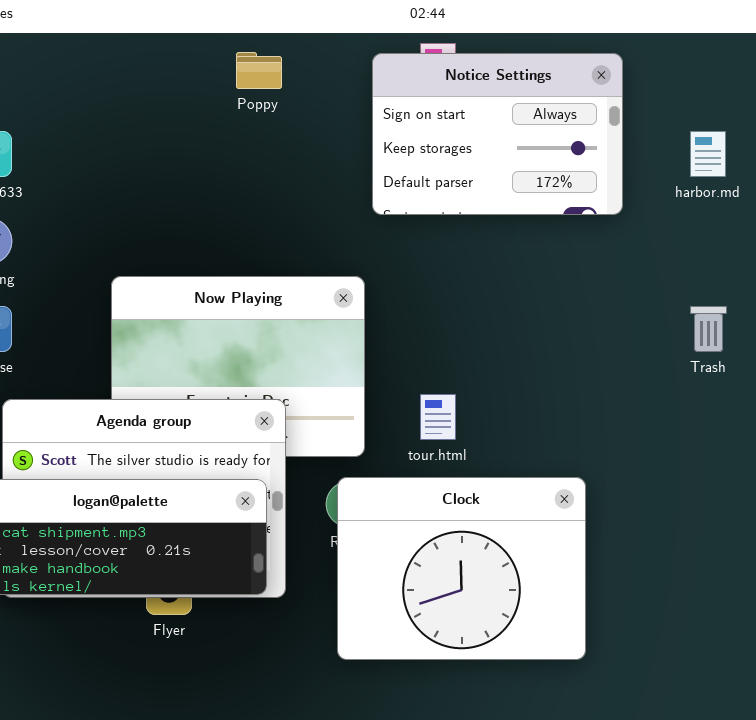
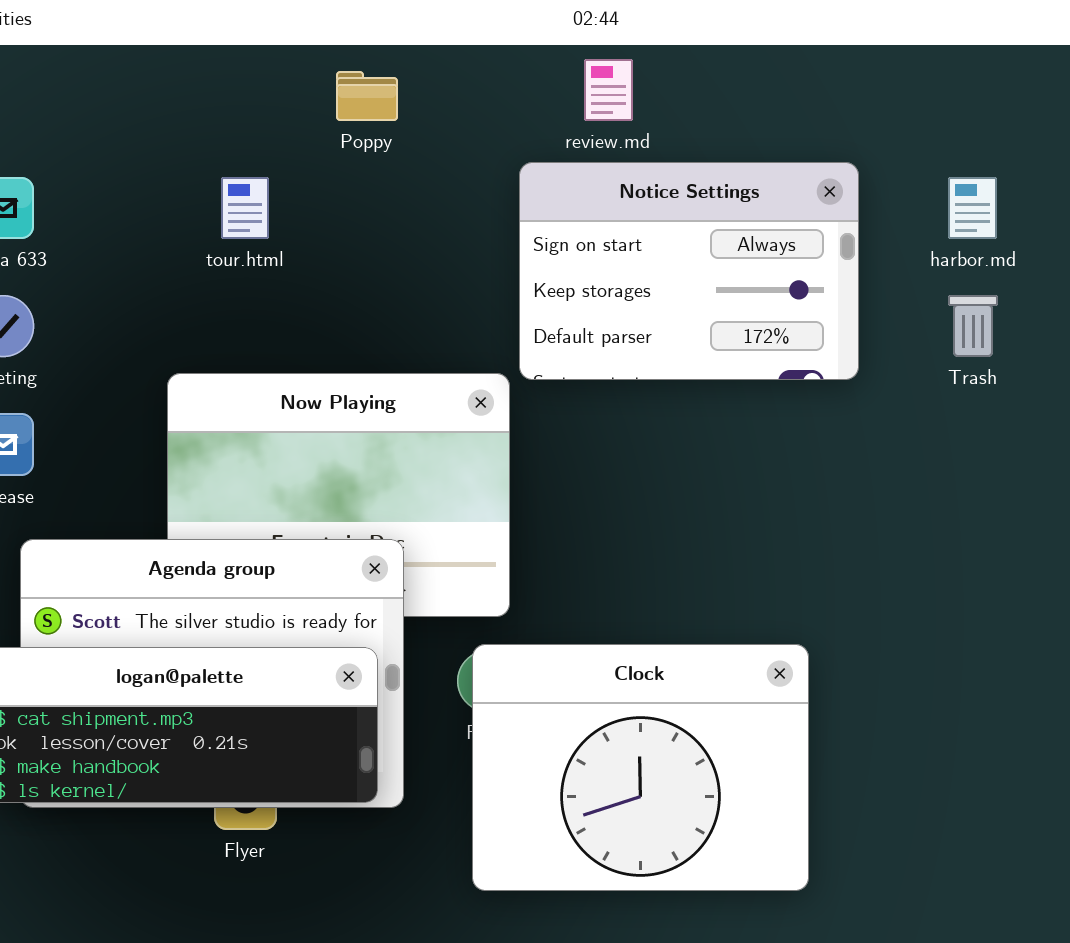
Notice Settings: [372,53,623,215] -> [519,162,859,380], moved
Trash: [690,306,727,352] -> [948,295,998,357], moved
tour.html: [420,394,456,440] -> [221,177,269,239], moved

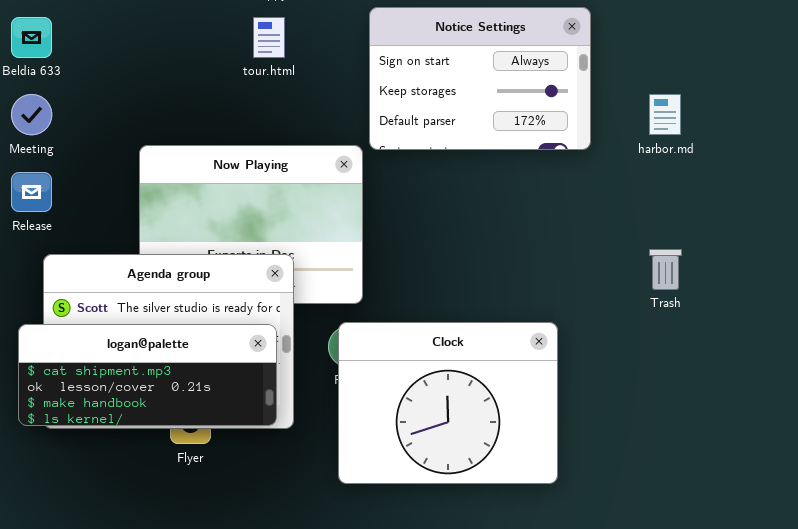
tour.html: [221,177,269,239] -> [253,17,285,58], moved
harbor.md: [948,177,997,239] -> [649,94,681,135], moved
Trash: [948,295,998,357] -> [649,249,682,290], moved

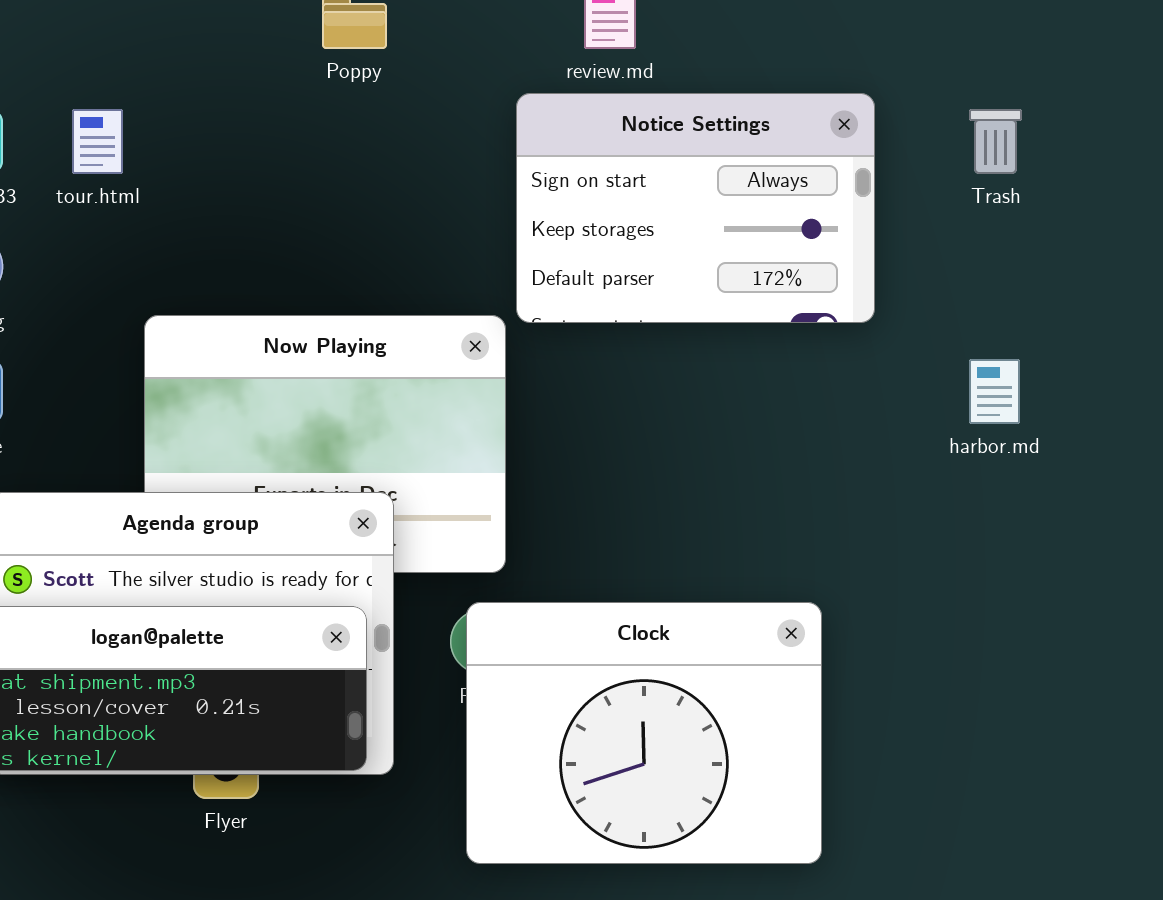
tour.html: [253,17,285,58] -> [72,109,123,174], moved
harbor.md: [649,94,681,135] -> [969,359,1020,424], moved
Trash: [649,249,682,290] -> [969,109,1022,174], moved

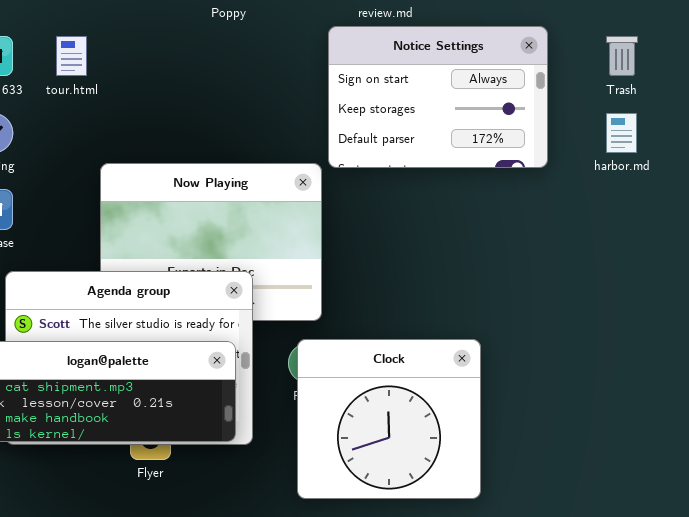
harbor.md: [969,359,1020,424] -> [606,113,637,153], moved
Clock: [466,602,822,864] -> [297,339,481,499], resized

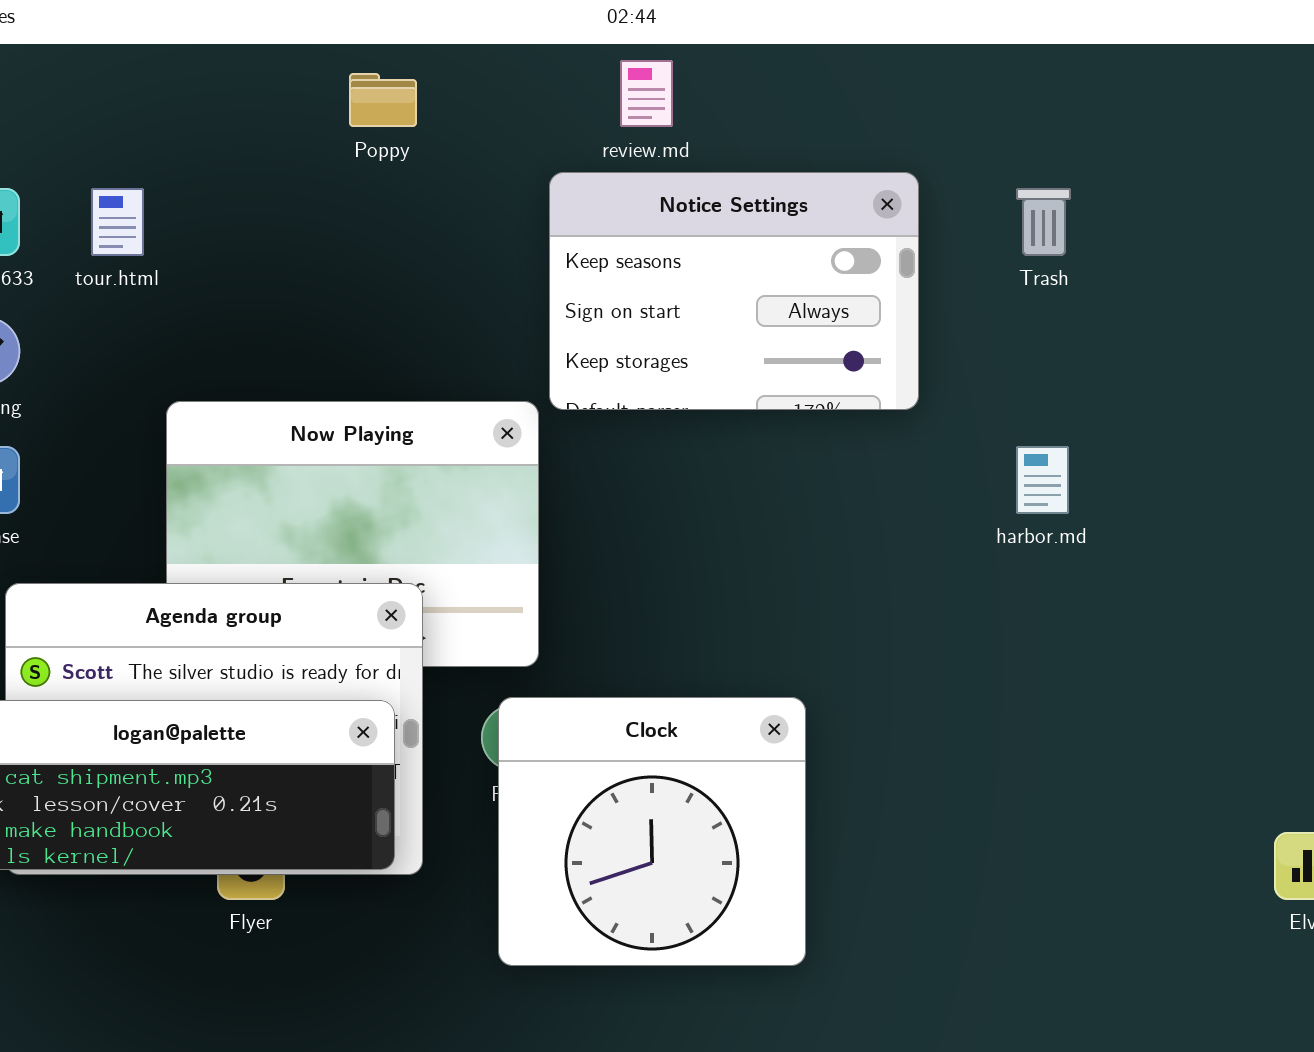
Notice Settings: [328,26,548,168] -> [549,172,919,410], scrolled up 1 row
harbor.md: [606,113,637,153] -> [1016,446,1069,514], moved

